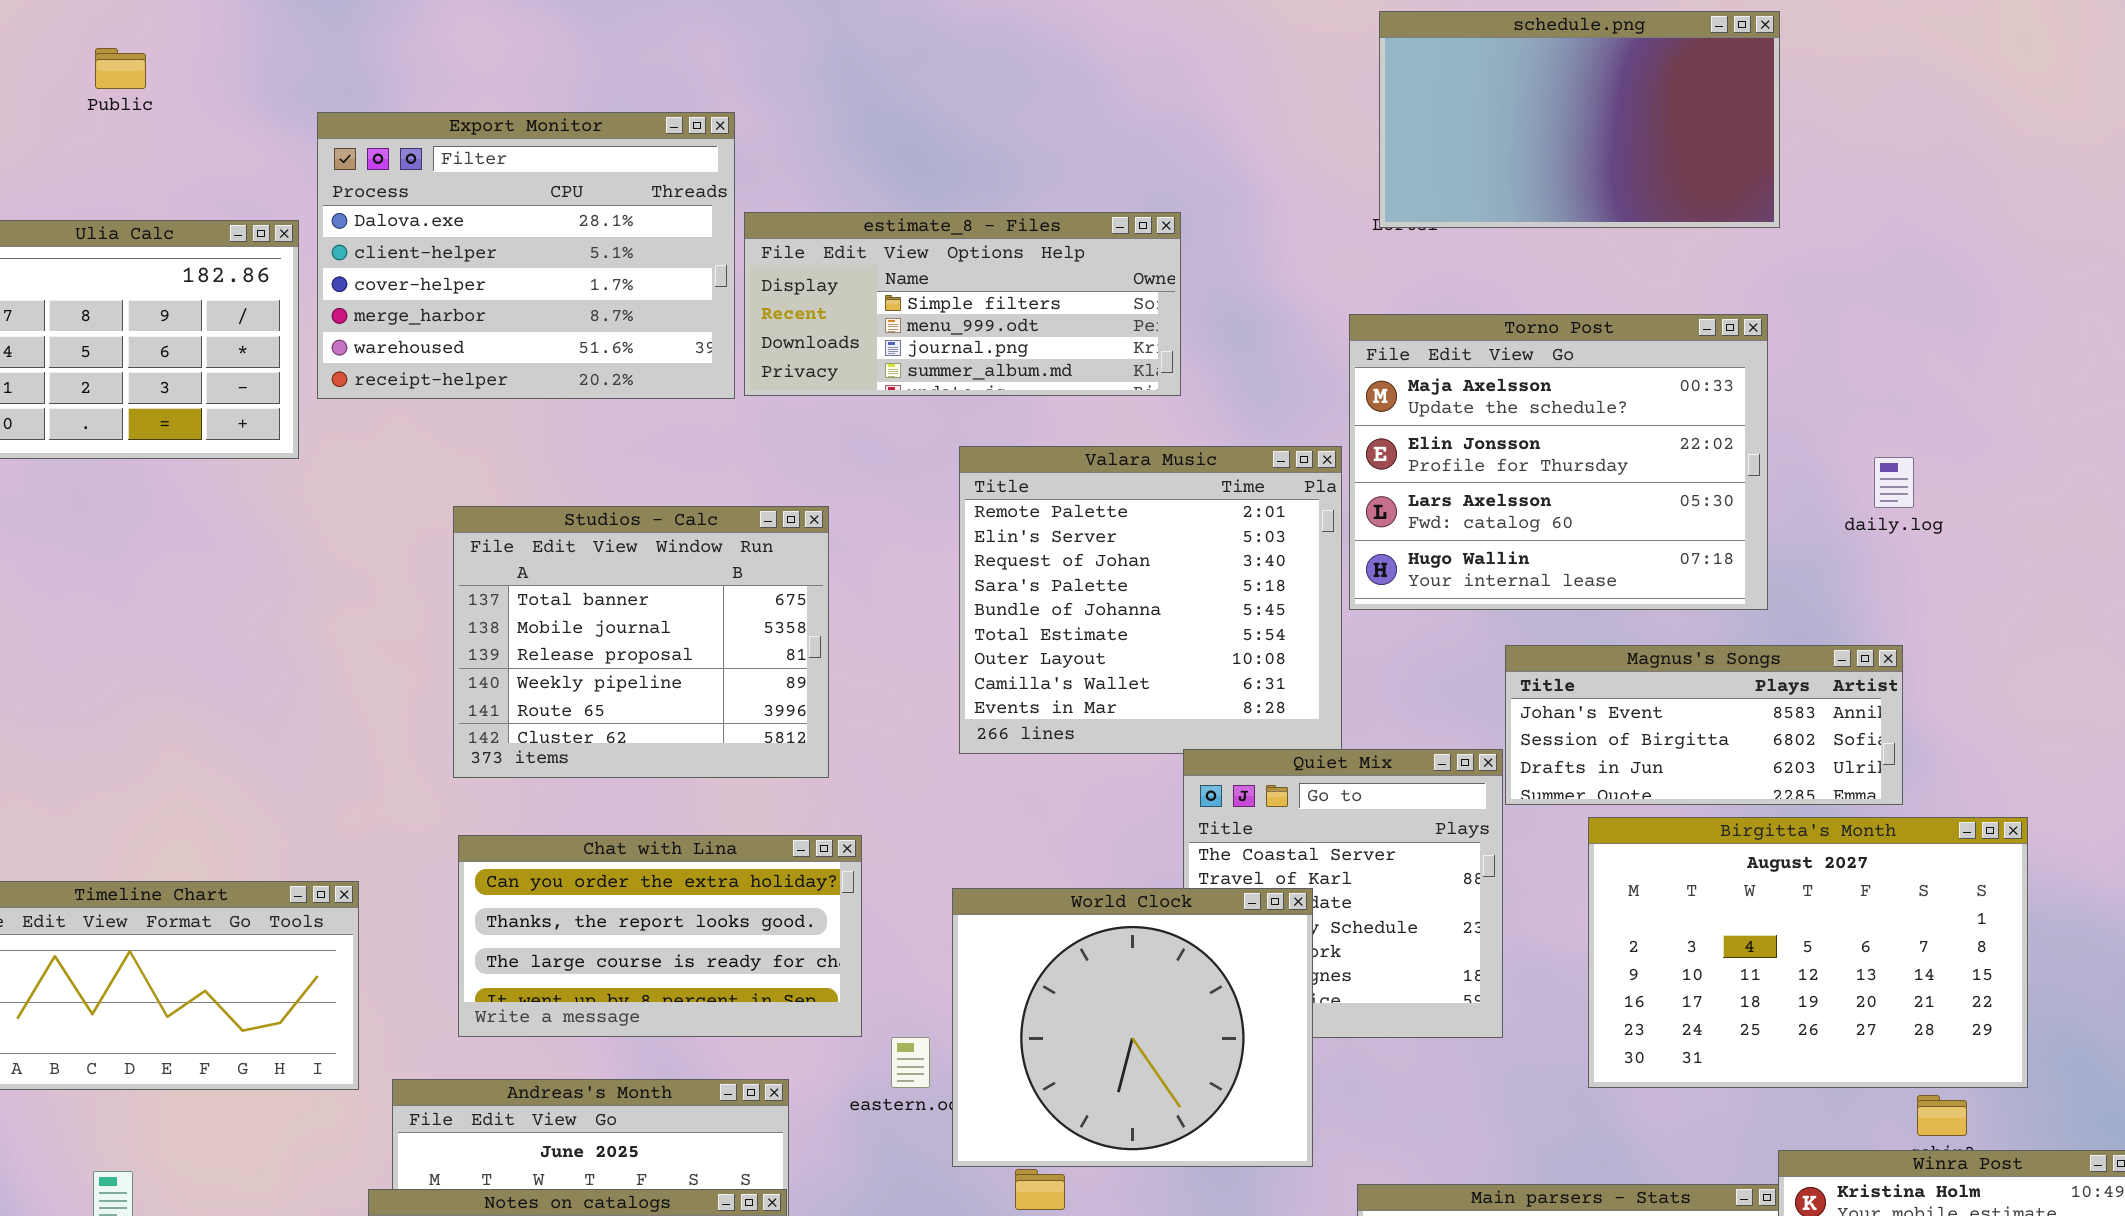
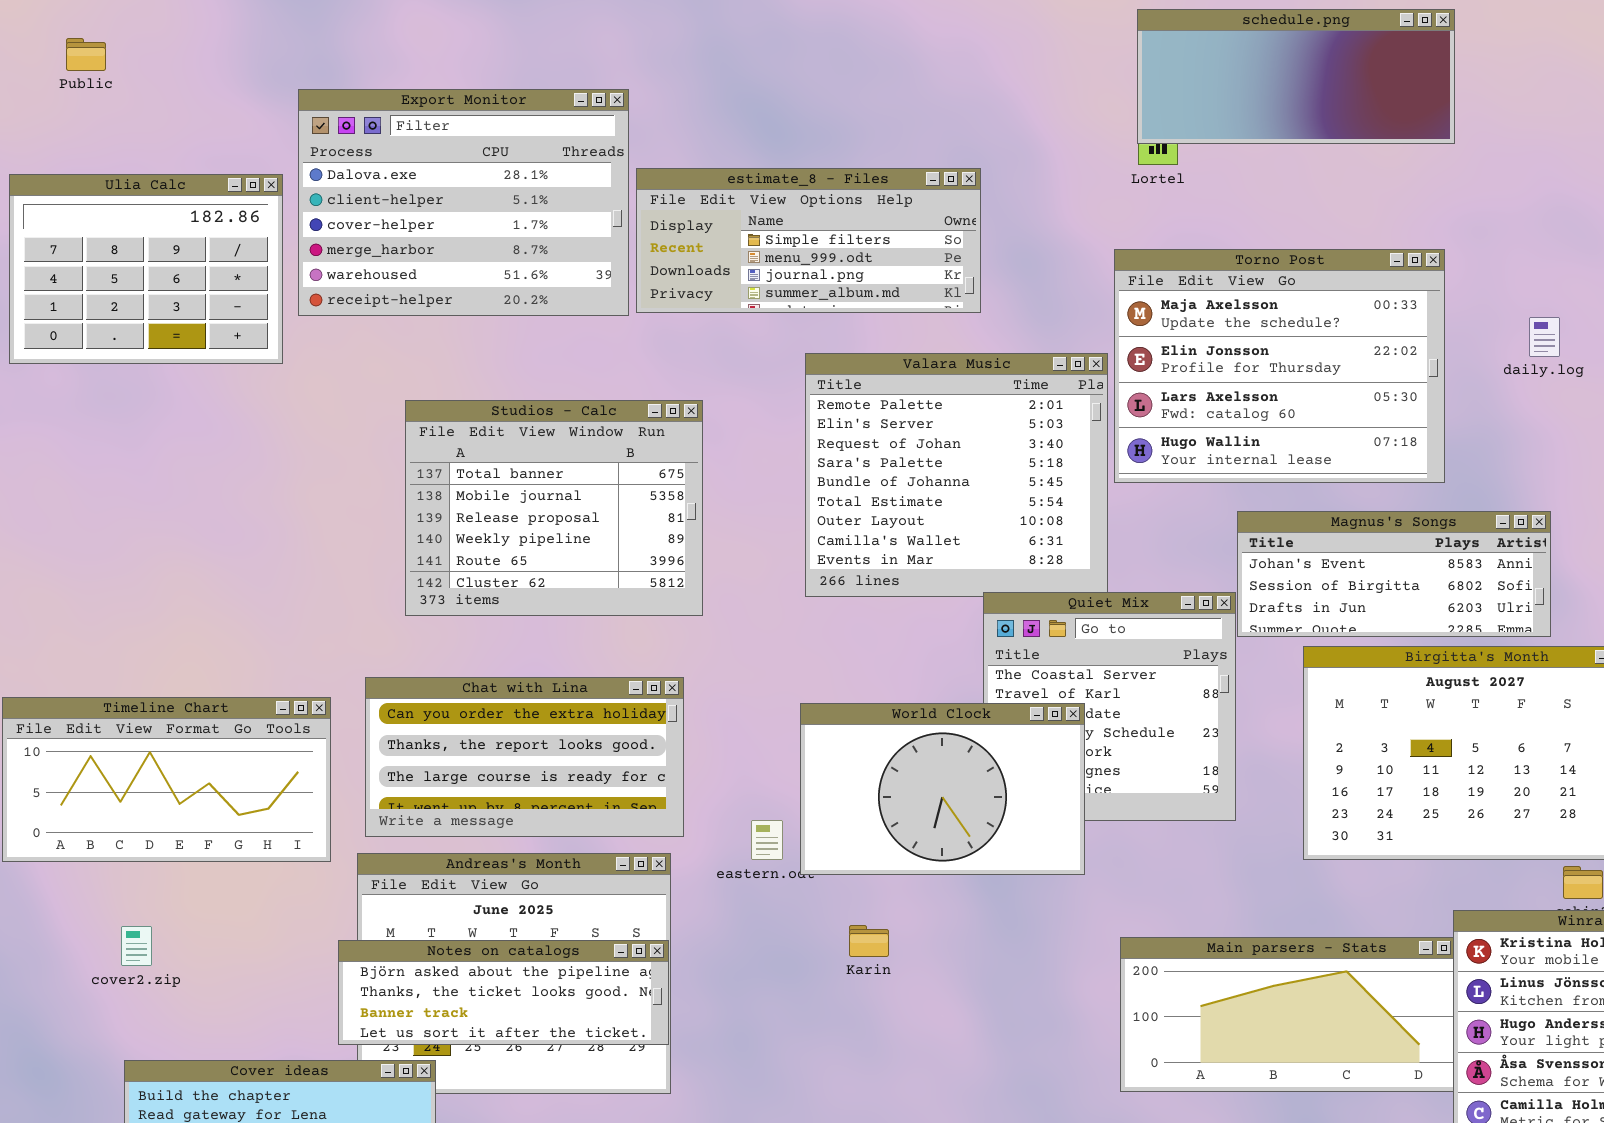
schedule.png: [1379,11,1780,228] -> [1137,9,1455,144], resized
Public: [95,48,146,89] -> [66,38,106,71], moved
daily.log: [1874,457,1914,508] -> [1529,317,1560,357], moved
Chat with Lina: [458,835,862,1037] -> [365,677,684,837], moved
World Clock: [952,888,1313,1167] -> [800,703,1085,875], resized

